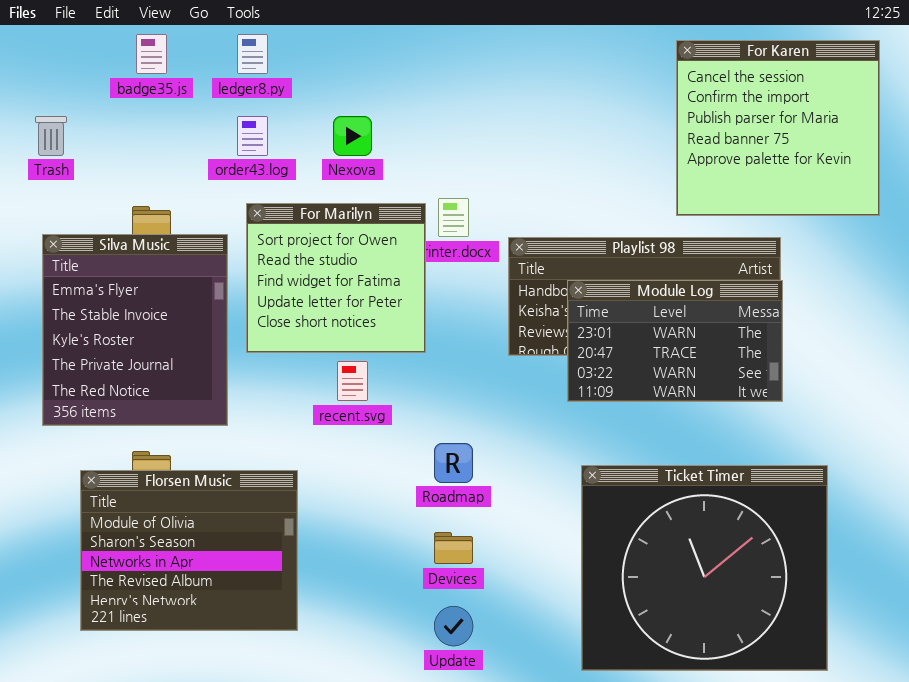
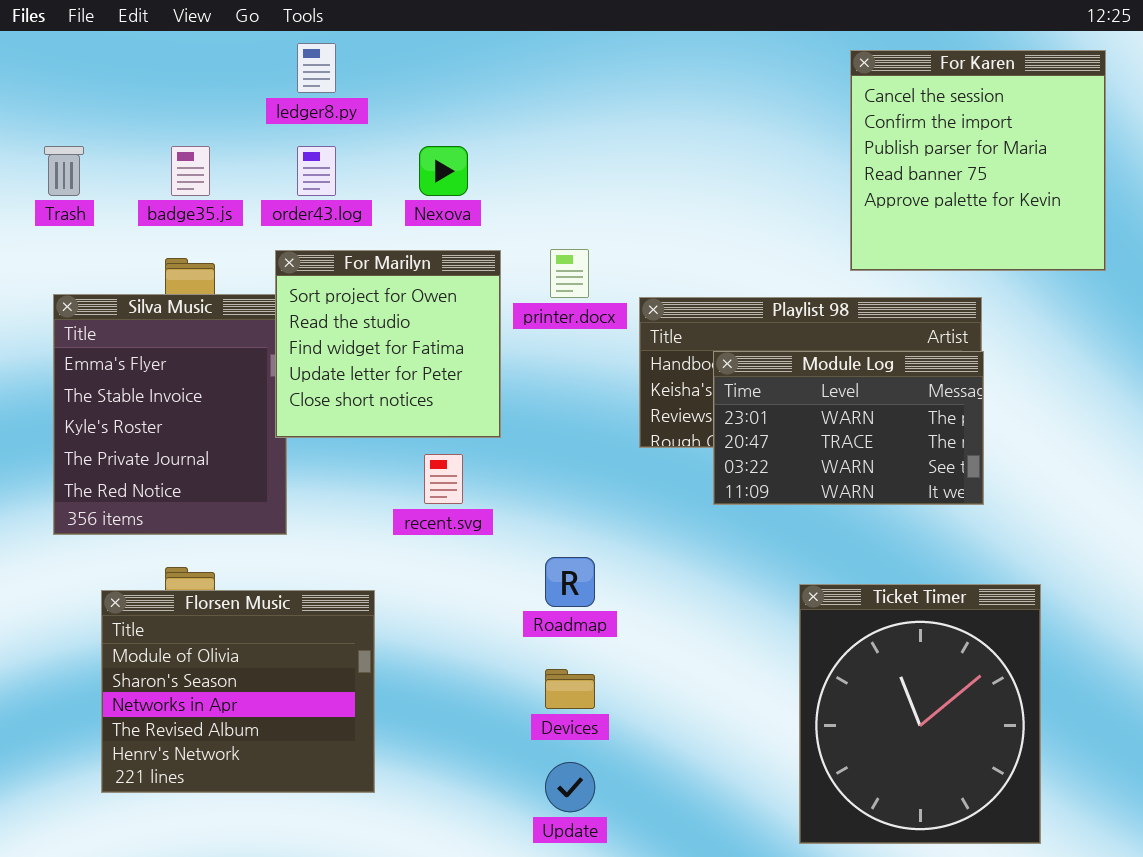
badge35.js: [136,34,167,74] -> [171,146,210,196], moved
For Marilyn: [246,203,426,353] -> [275,250,501,438], moved
Ticket Timer: [581,465,828,671] -> [799,584,1041,844], resized

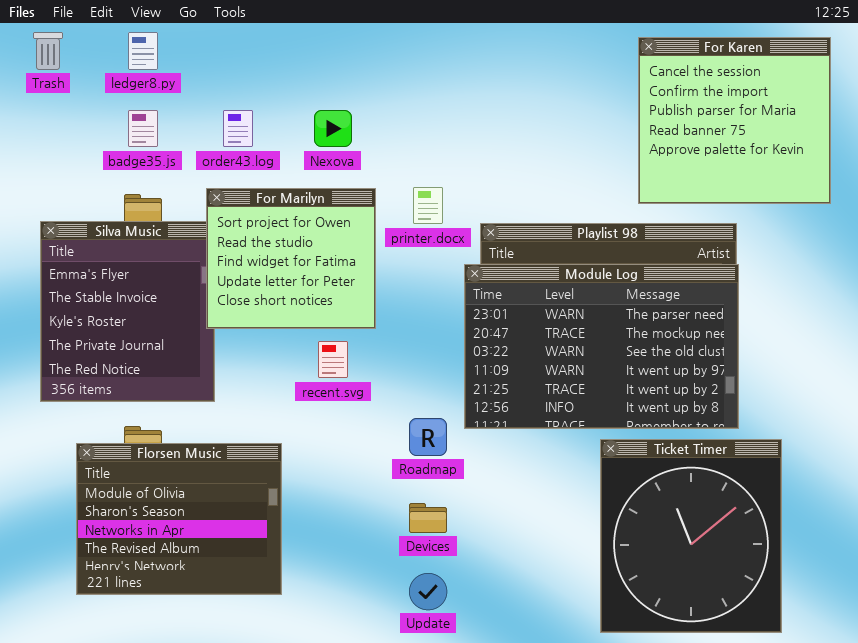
ledger8.py: [297,43,336,93] -> [128,32,158,70], moved
Trash: [44,146,84,196] -> [33,32,63,70], moved
Module Log: [713,351,984,505] -> [464,264,739,429], resized

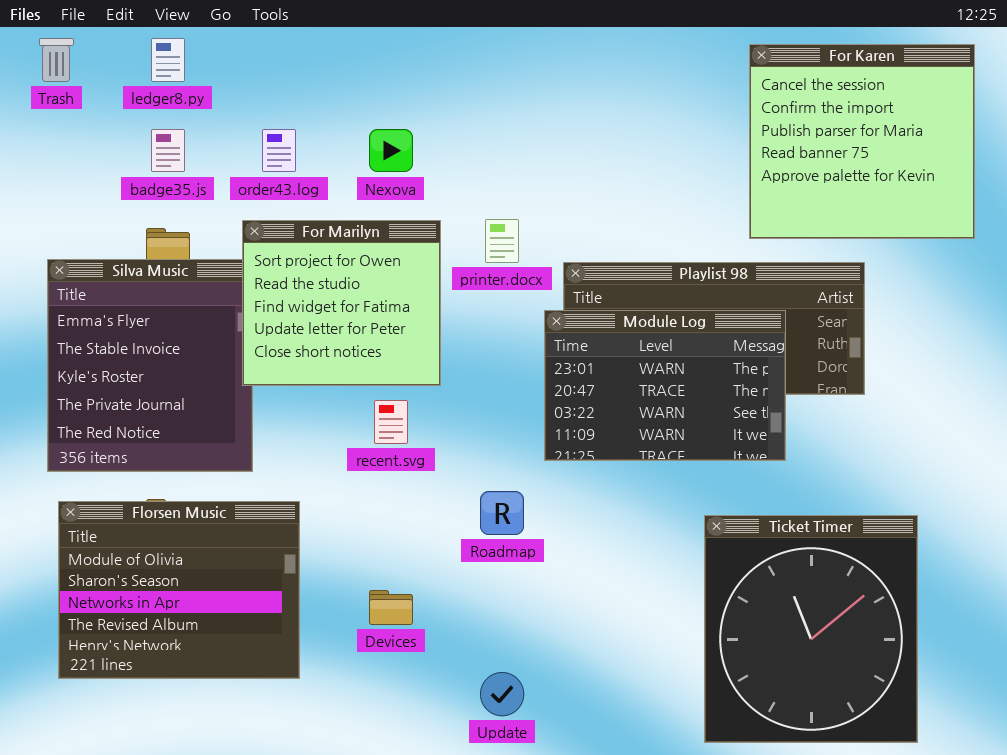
Module Log: [464,264,739,429] -> [544,310,786,461], resized
Florsen Music: [76,443,282,595] -> [58,501,300,679], moved
Devices: [409,503,447,533] -> [369,590,413,625], moved

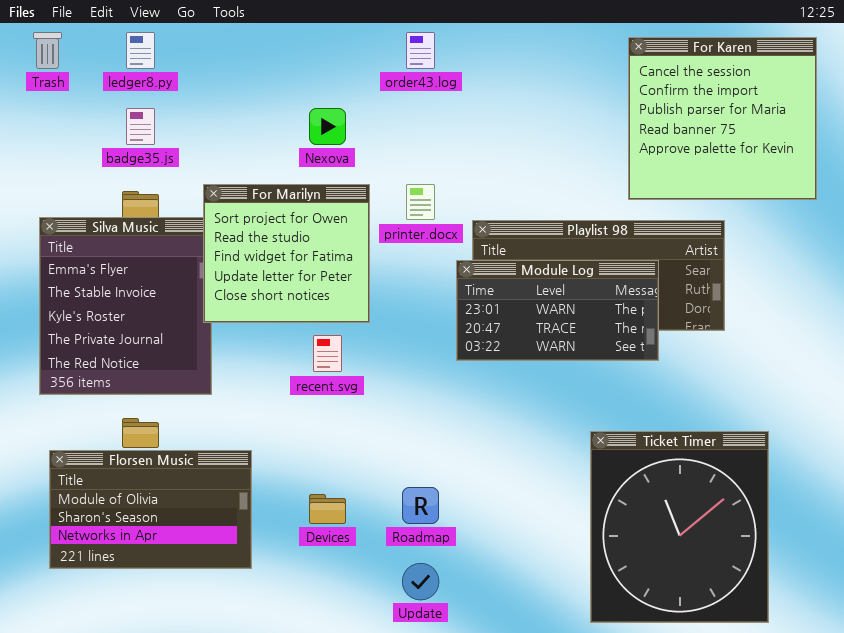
order43.log: [262,129,296,172] -> [406,32,435,69], moved
Module Log: [544,310,786,461] -> [456,260,659,361], resized
Roadmap: [480,491,524,535] -> [402,487,439,524], moved
Florsen Music: [58,501,300,679] -> [49,450,252,569], resized

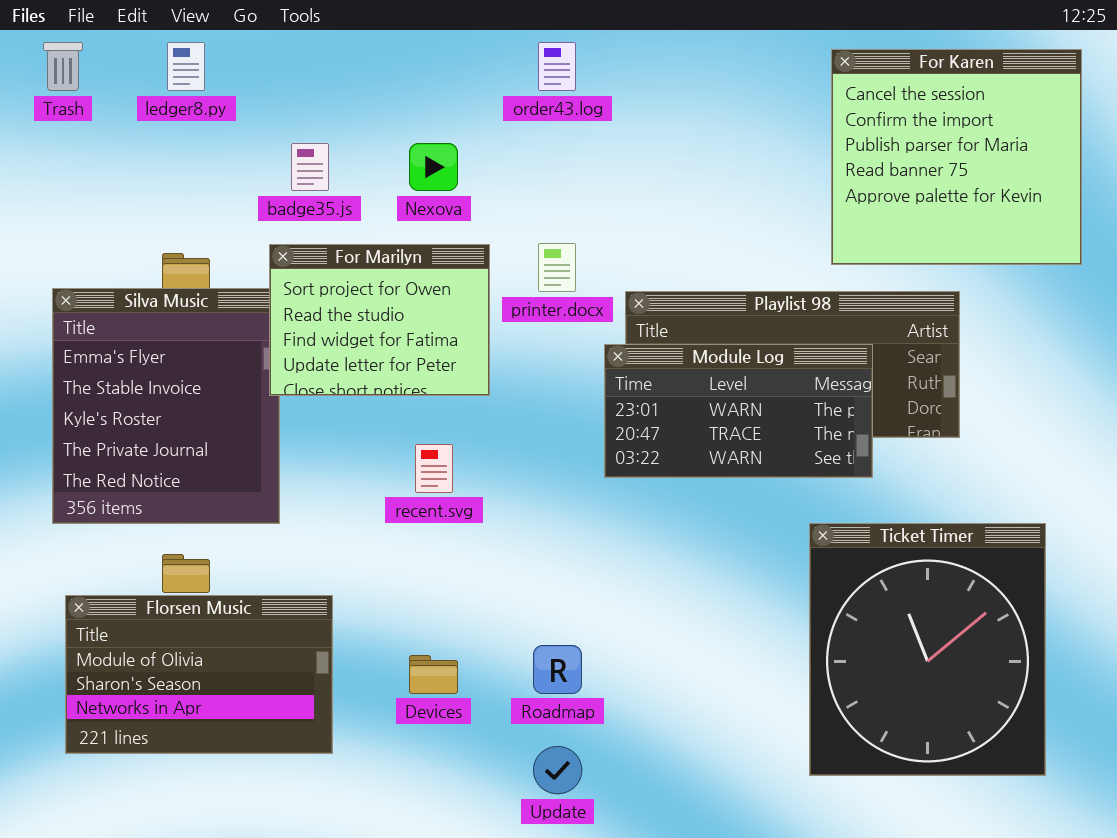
badge35.js: [126,108,155,145] -> [291,143,329,191], moved
For Marilyn: [203,184,370,323] -> [269,244,490,396], resized
Ticket Timer: [590,431,769,623] -> [809,523,1046,776], moved

